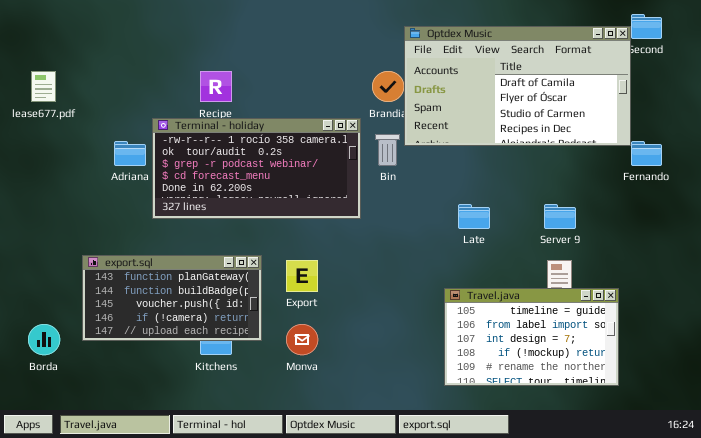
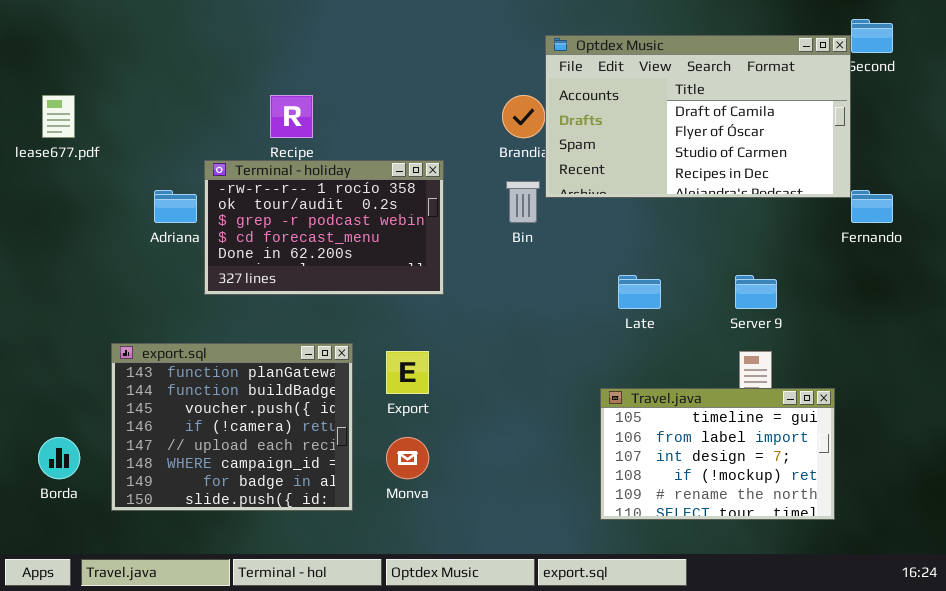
Terminal - holiday: [152,118,361,219] -> [204,160,444,295], resized
export.sql: [82,255,262,341] -> [111,343,353,511], resized

